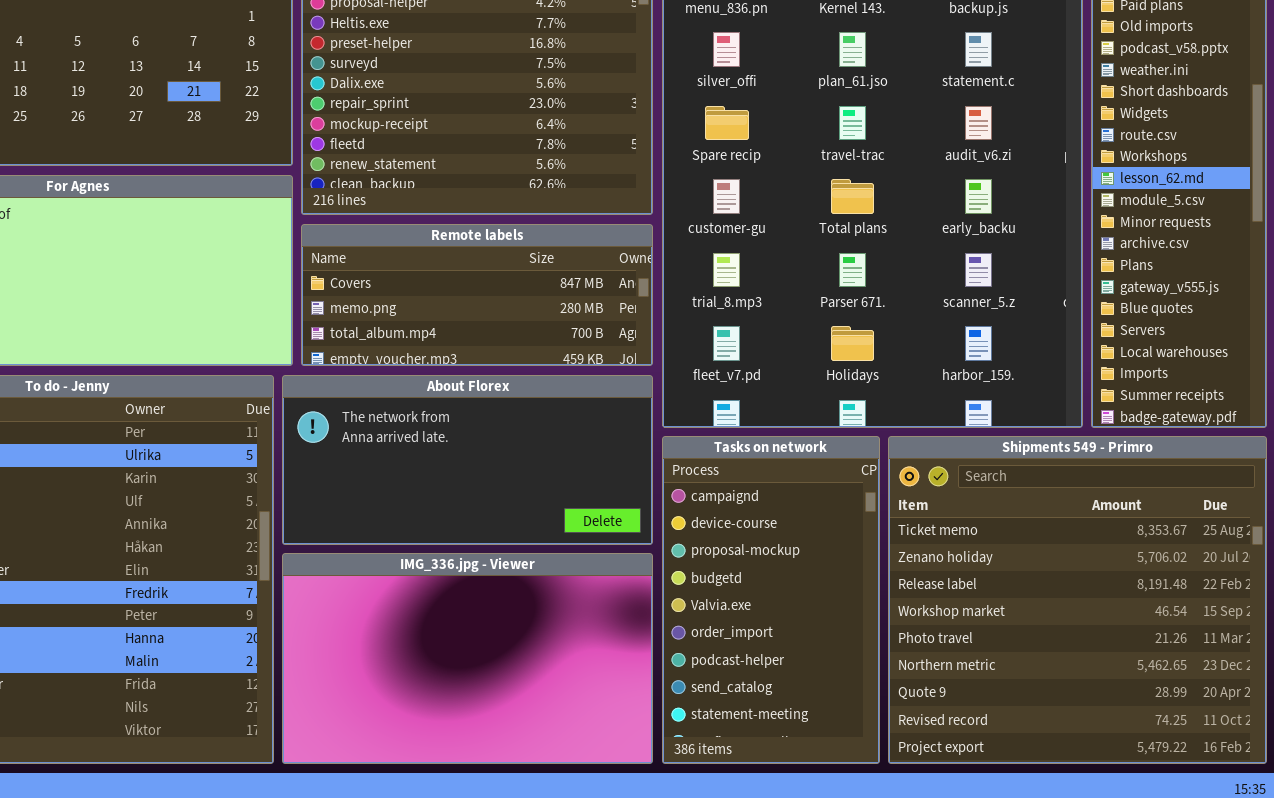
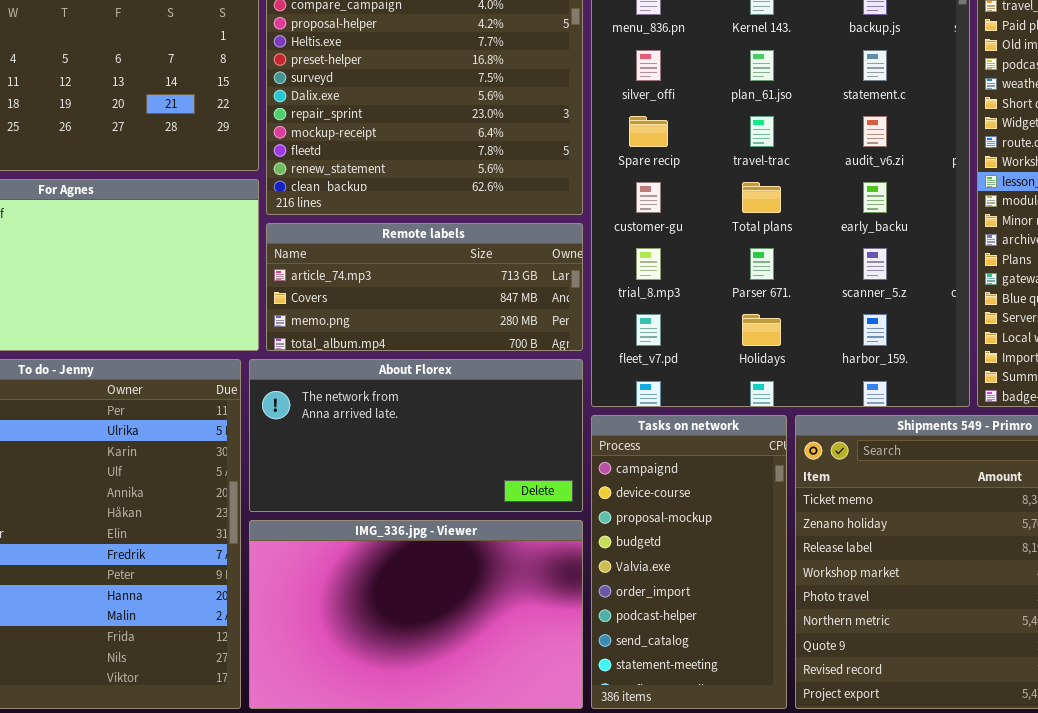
Remote labels: [301,224,653,366] -> [266,223,583,351], scrolled up 1 row

